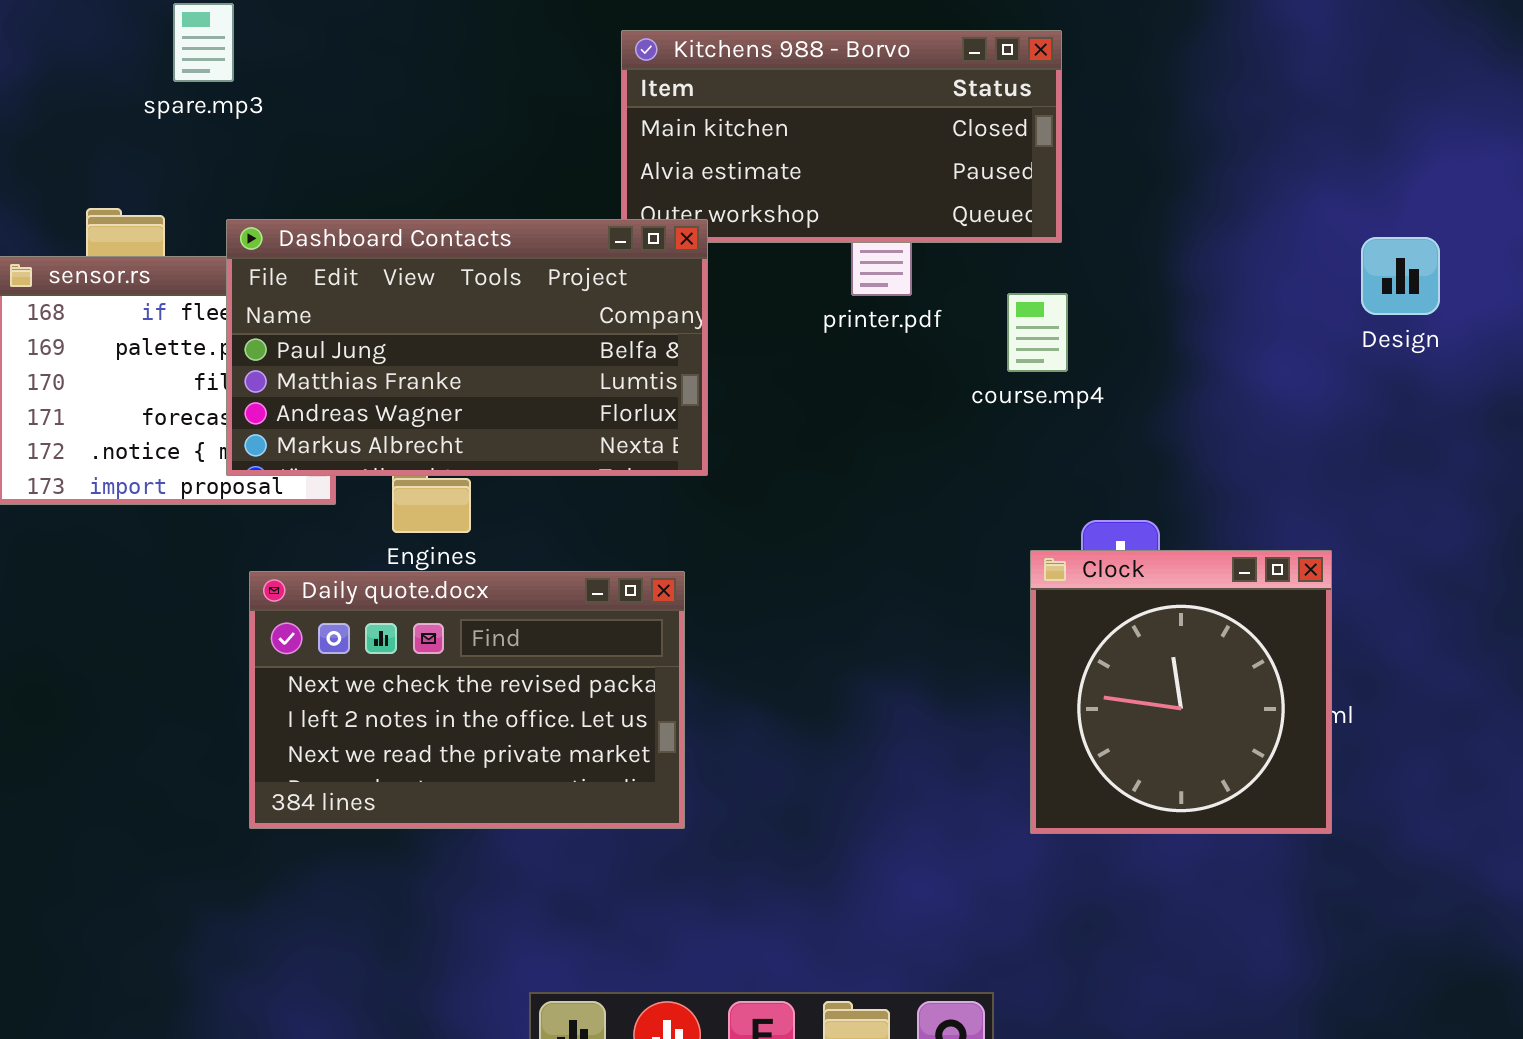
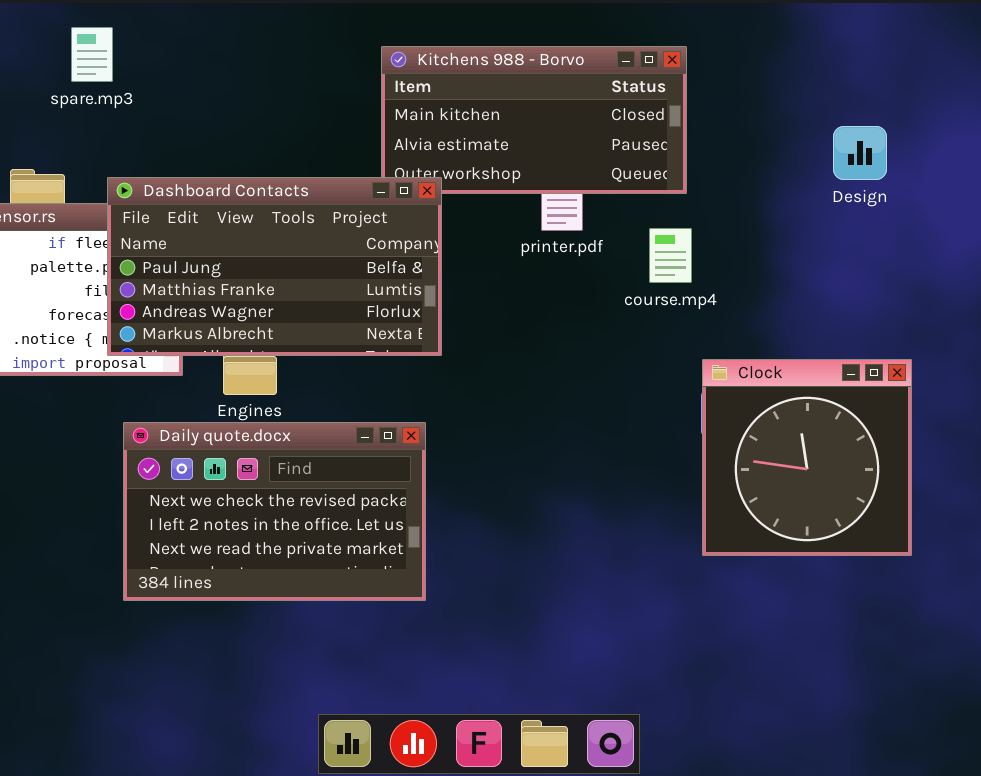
Design: [1361,237,1440,315] -> [833,126,887,180], moved
Clock: [1030,550,1332,834] -> [702,359,912,556], moved

